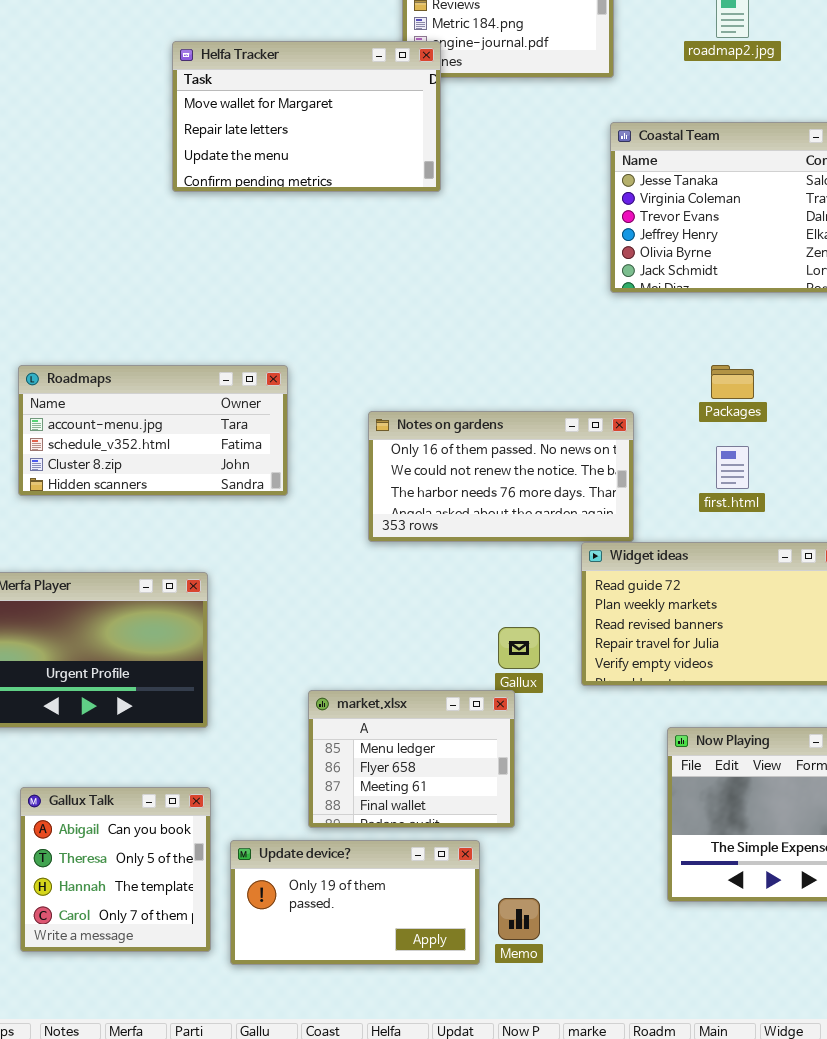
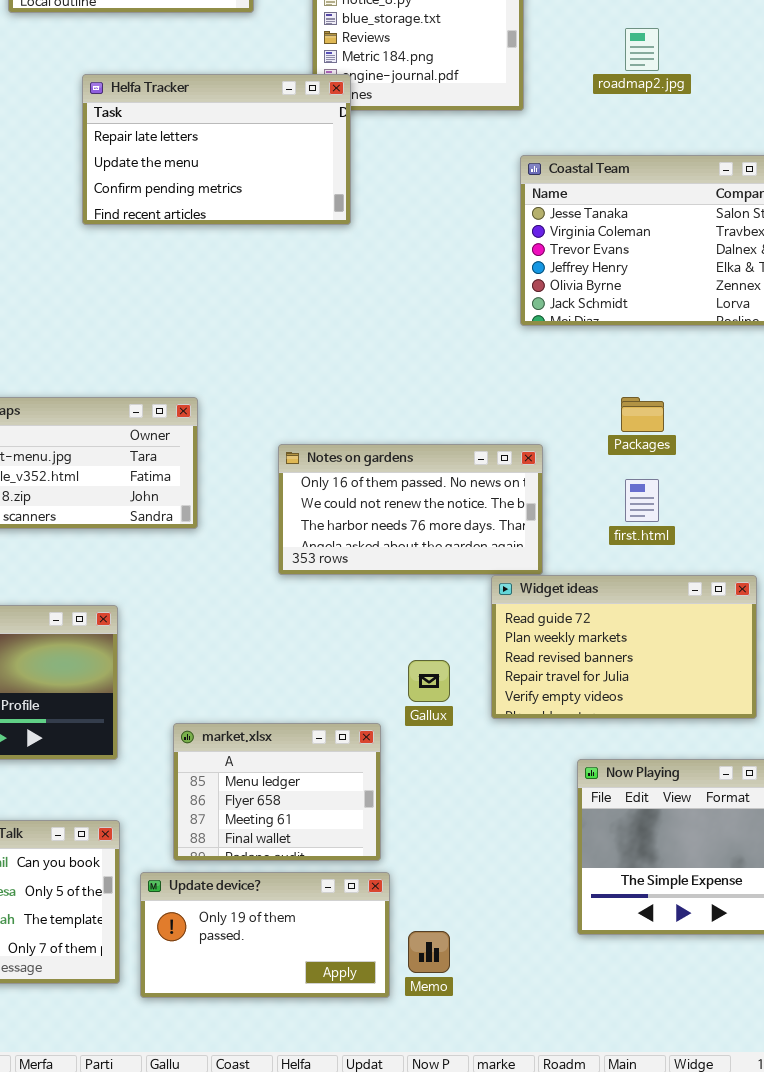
Helfa Tracker: [172,41,441,192] -> [82,74,351,225], scrolled down 1 row
market.xlsx: [308,690,515,828] -> [173,723,381,861], moved

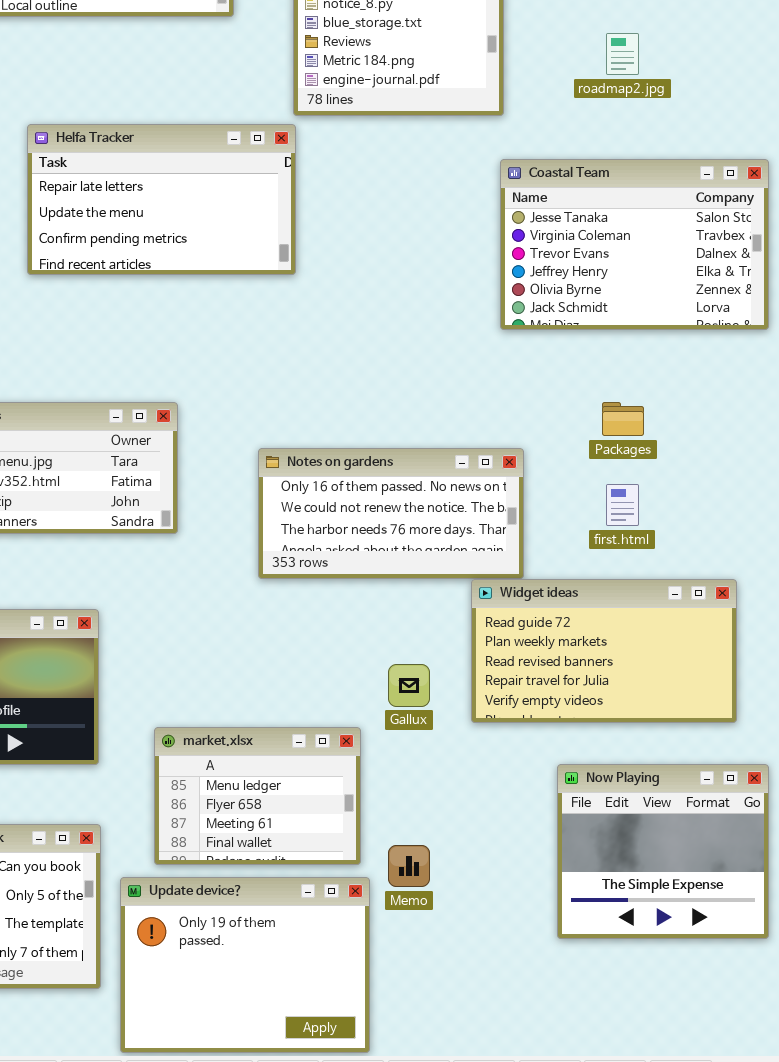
Helfa Tracker: [82,74,351,225] -> [27,124,296,275], moved
Update device?: [140,872,390,998] -> [120,877,370,1053], resized
Memo: [408,931,450,973] -> [388,845,430,887], moved

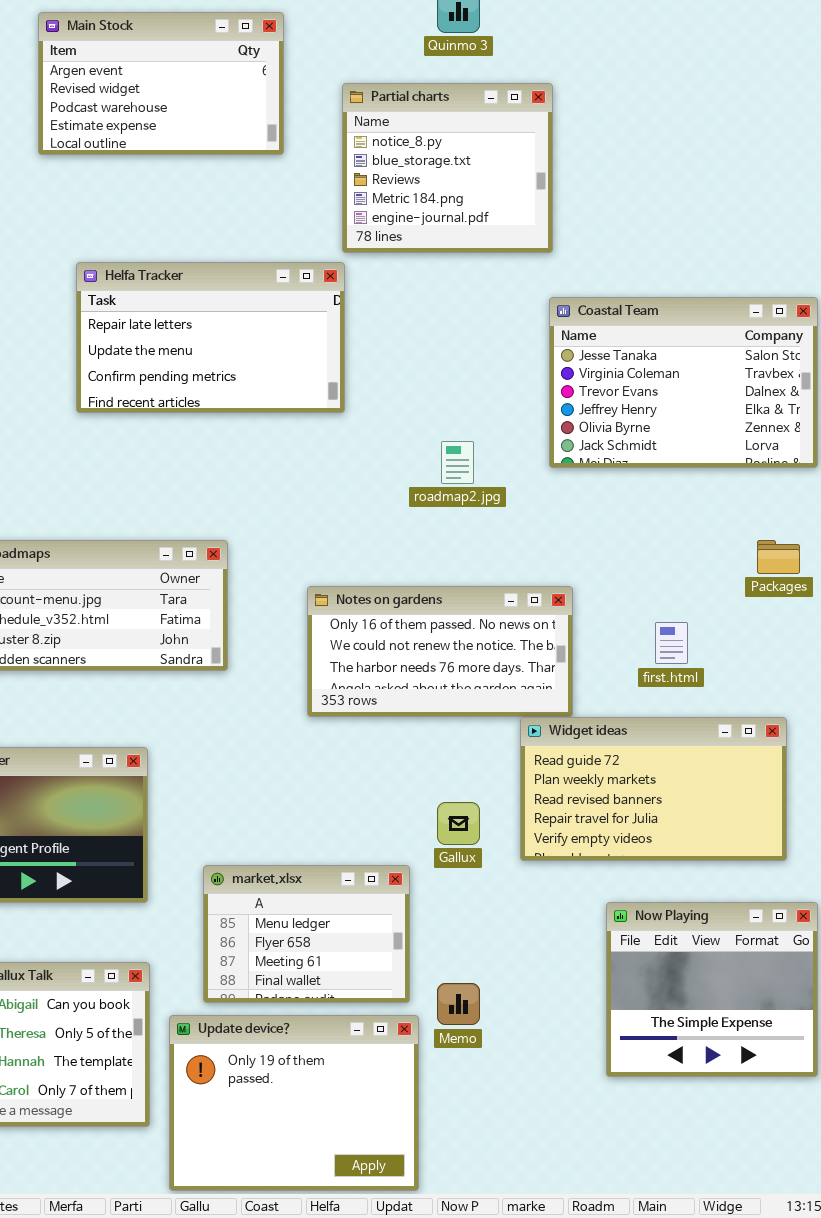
roadmap2.jpg: [606,33,639,75] -> [441,441,474,484], moved
Packages: [602,402,644,436] -> [757,540,800,574], moved

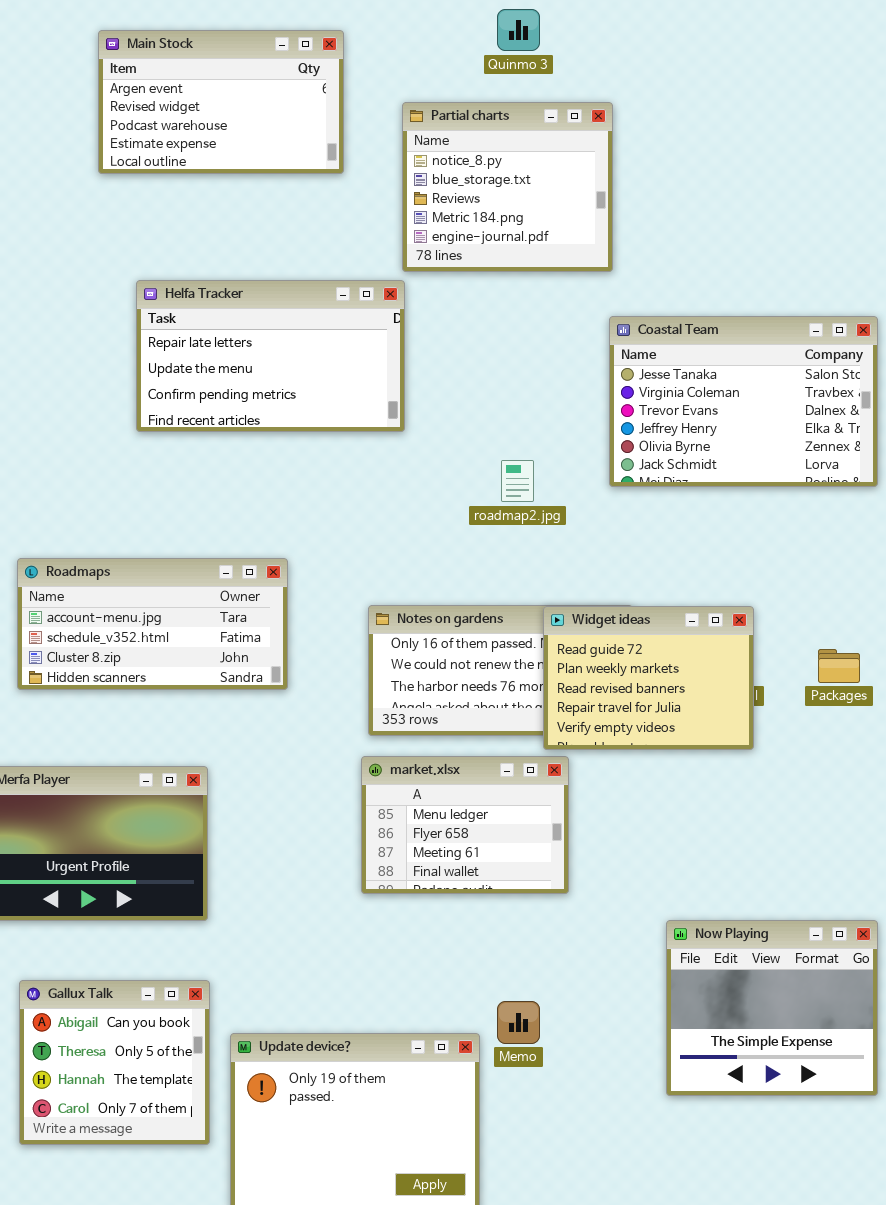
Packages: [757,540,800,574] -> [818,649,860,683], moved
Widget ideas: [520,717,787,861] -> [543,606,754,750], moved, resized
market.xlsx: [203,865,410,1003] -> [361,756,569,894], moved

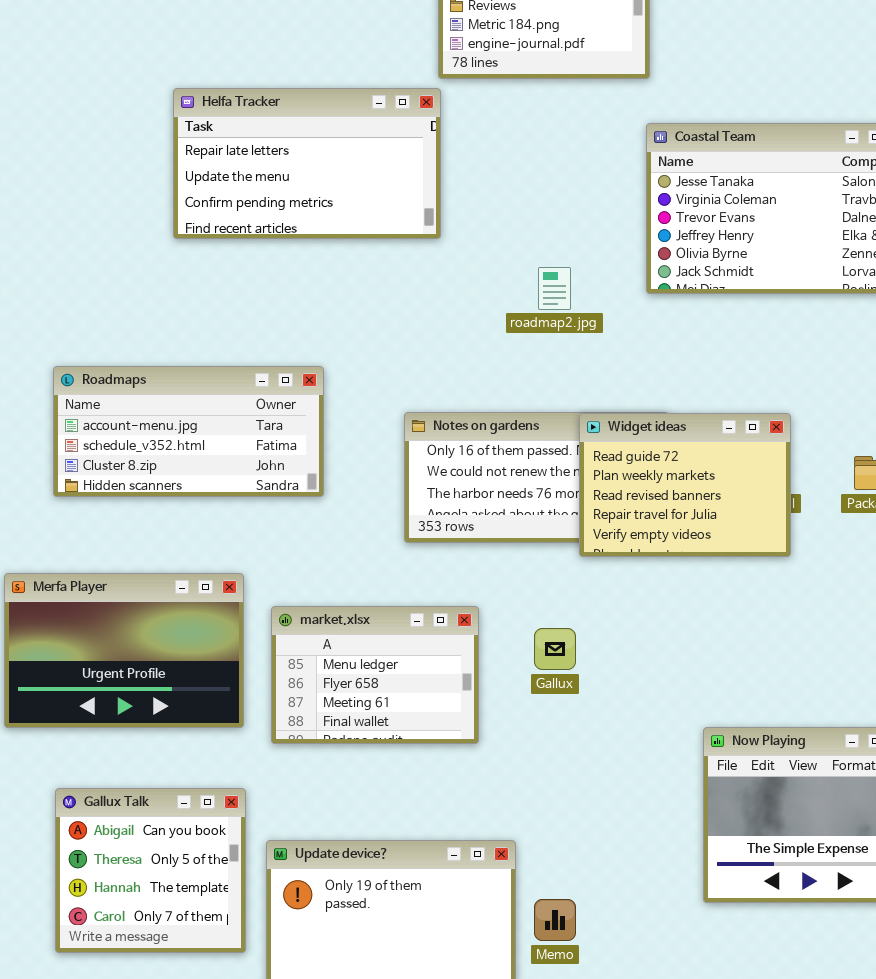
market.xlsx: [361,756,569,894] -> [271,606,479,744], moved
Memo: [497,1001,540,1044] -> [534,899,576,941], moved

